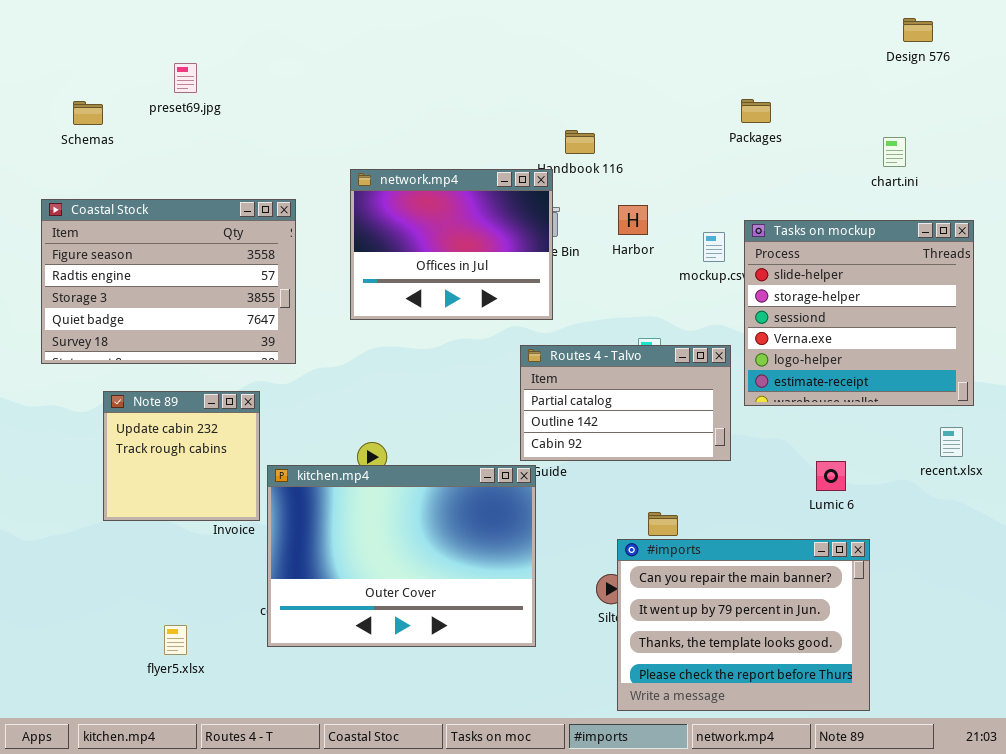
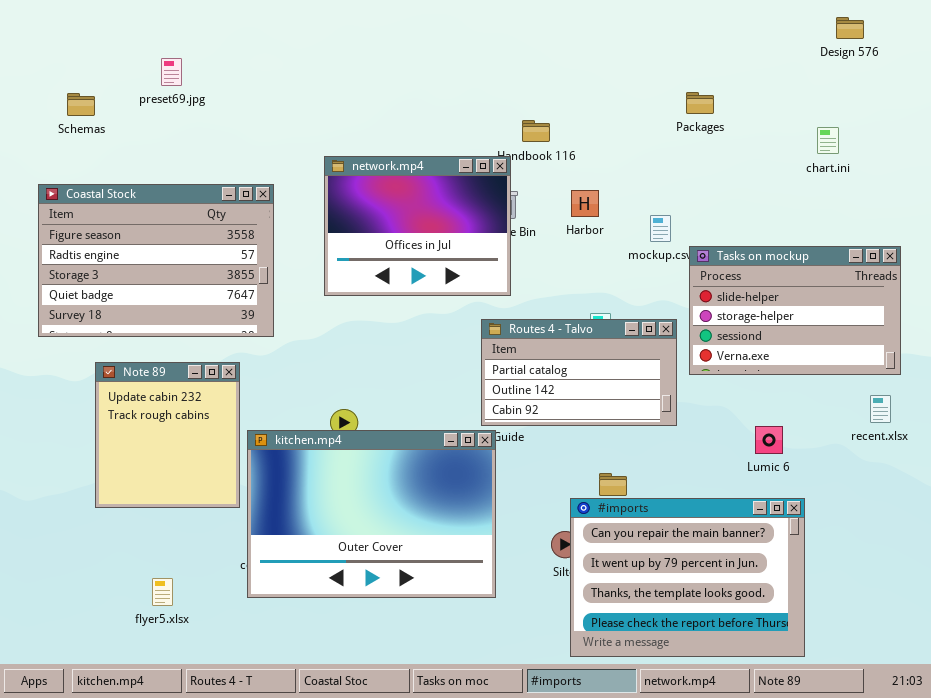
Tasks on mockup: [744,220,974,406] -> [689,246,901,375], resized
Note 89: [103,391,260,521] -> [95,362,240,508], resized

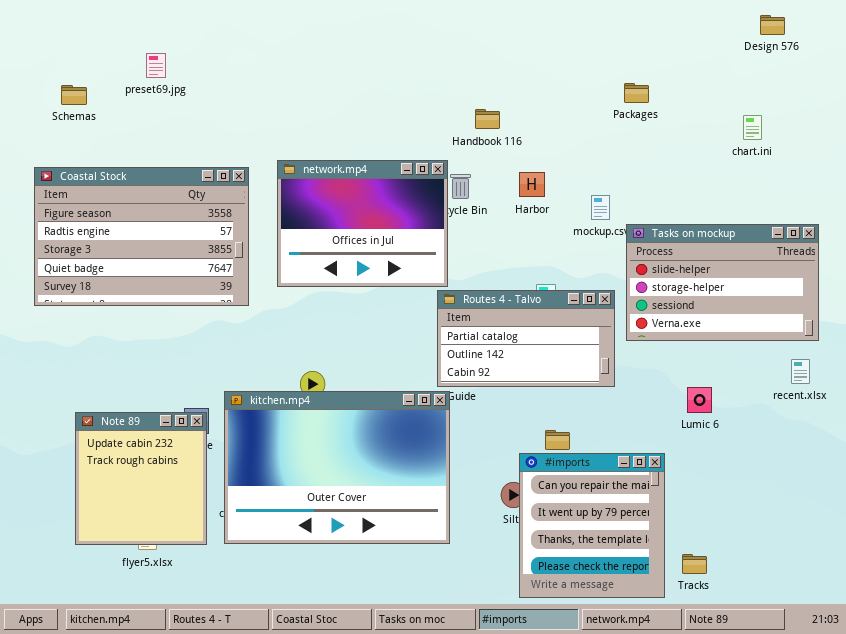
network.mp4: [324,156,511,296] -> [277,160,448,287], moved
Note 89: [95,362,240,508] -> [75,412,207,545], moved
#imports: [570,498,805,657] -> [519,453,665,598], resized

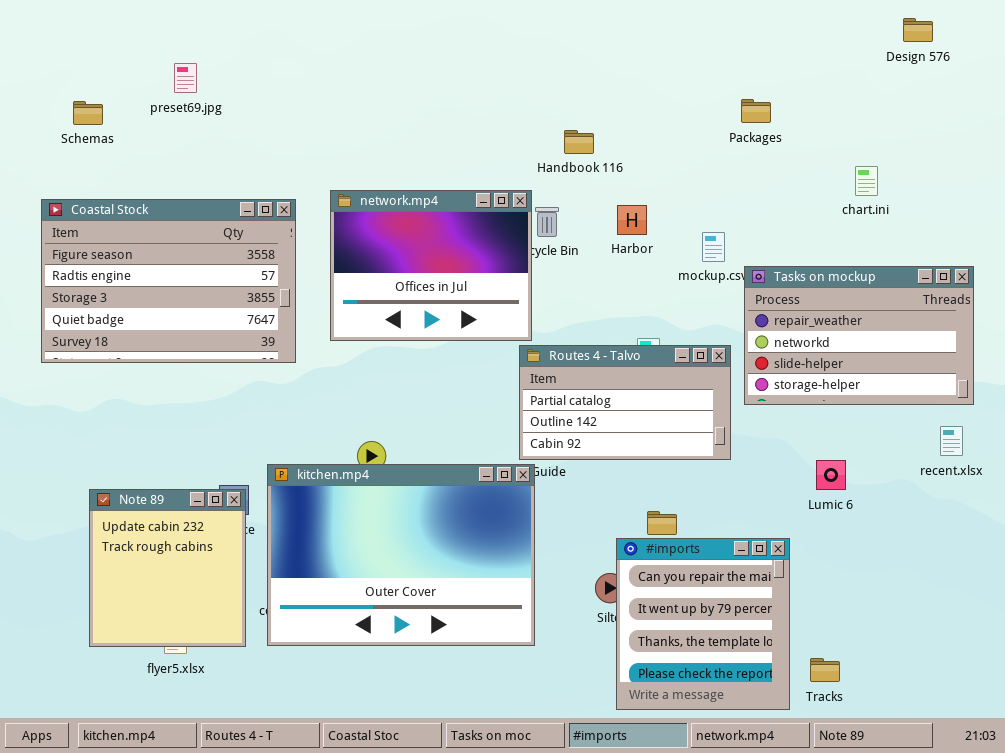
chart.ini: [743,115,762,140] -> [855,166,878,196], moved
Tasks on mockup: [626,224,819,341] -> [744,266,974,405], scrolled up 2 rows

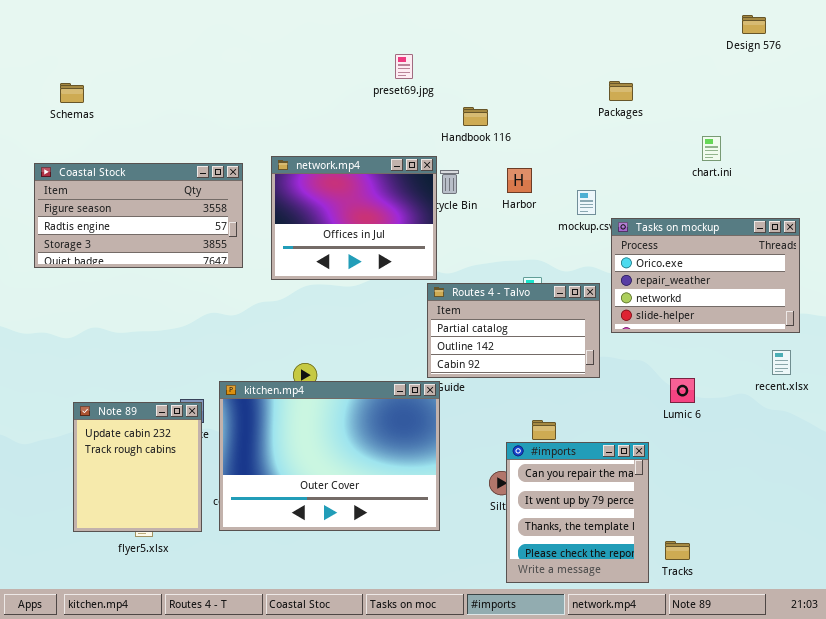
preset69.jpg: [174,63,197,93] -> [395,54,413,79], moved
Coastal Stock: [41,199,296,363] -> [34,163,243,268], resized
Tasks on mockup: [744,266,974,405] -> [611,218,800,333], scrolled up 1 row

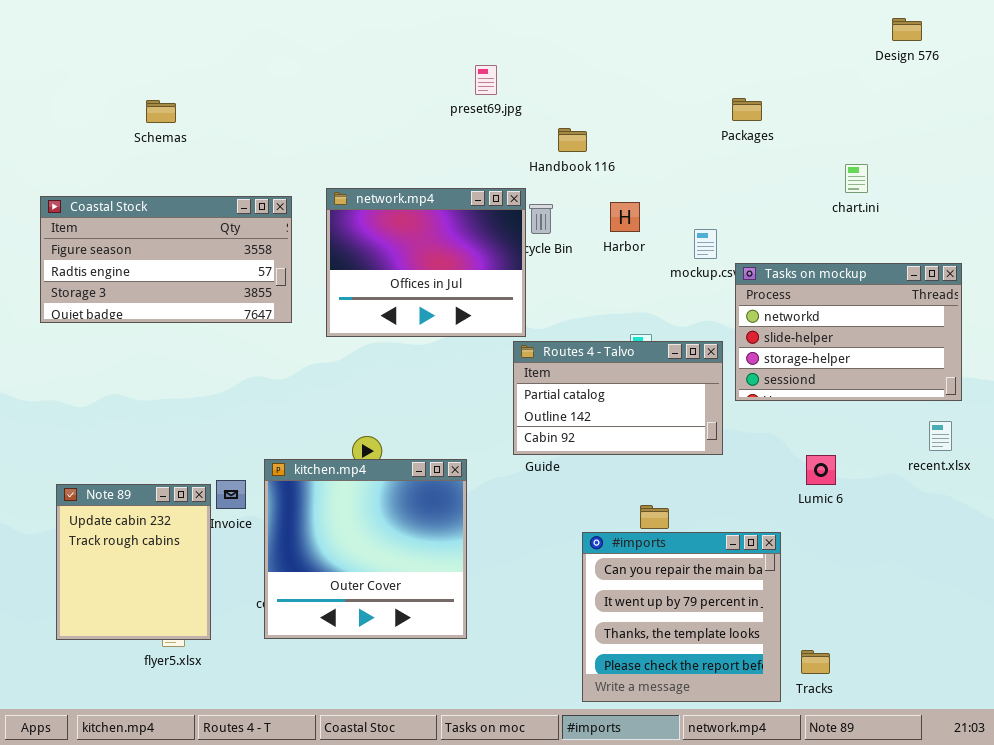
Schemas: [60,83,84,103] -> [146,100,176,123], moved
Tasks on mockup: [611,218,800,333] -> [735,263,962,401], scrolled down 2 rows
kitchen.mp4: [219,381,440,531] -> [264,459,467,639], resized
Note 89: [73,402,202,532] -> [56,484,211,640], moved
#imports: [506,442,649,583] -> [582,532,781,702], resized

